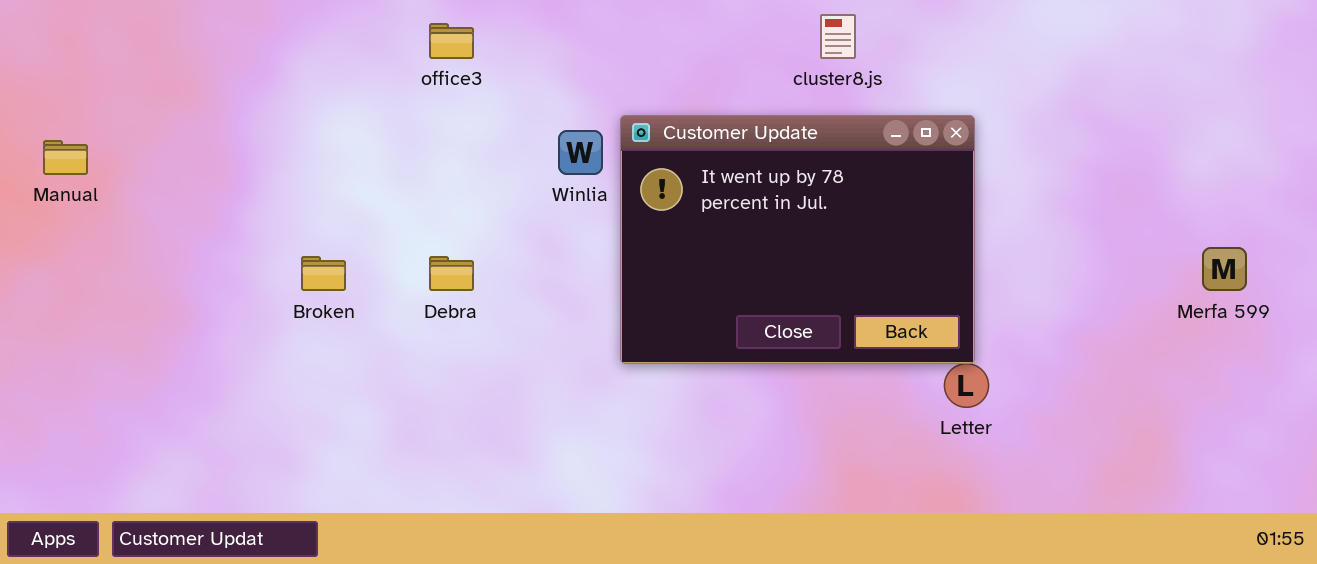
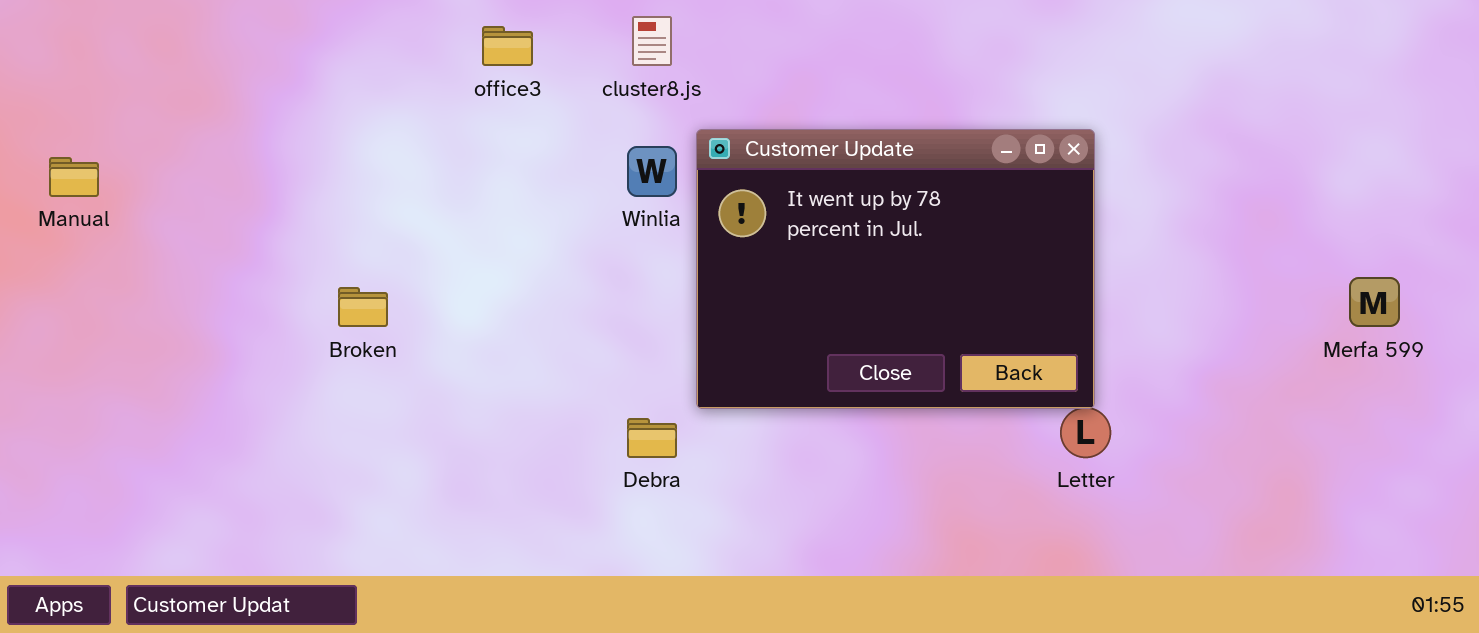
cluster8.js: [820,14,856,59] -> [632,16,672,66], moved
Debra: [429,256,474,291] -> [627,418,677,458], moved

